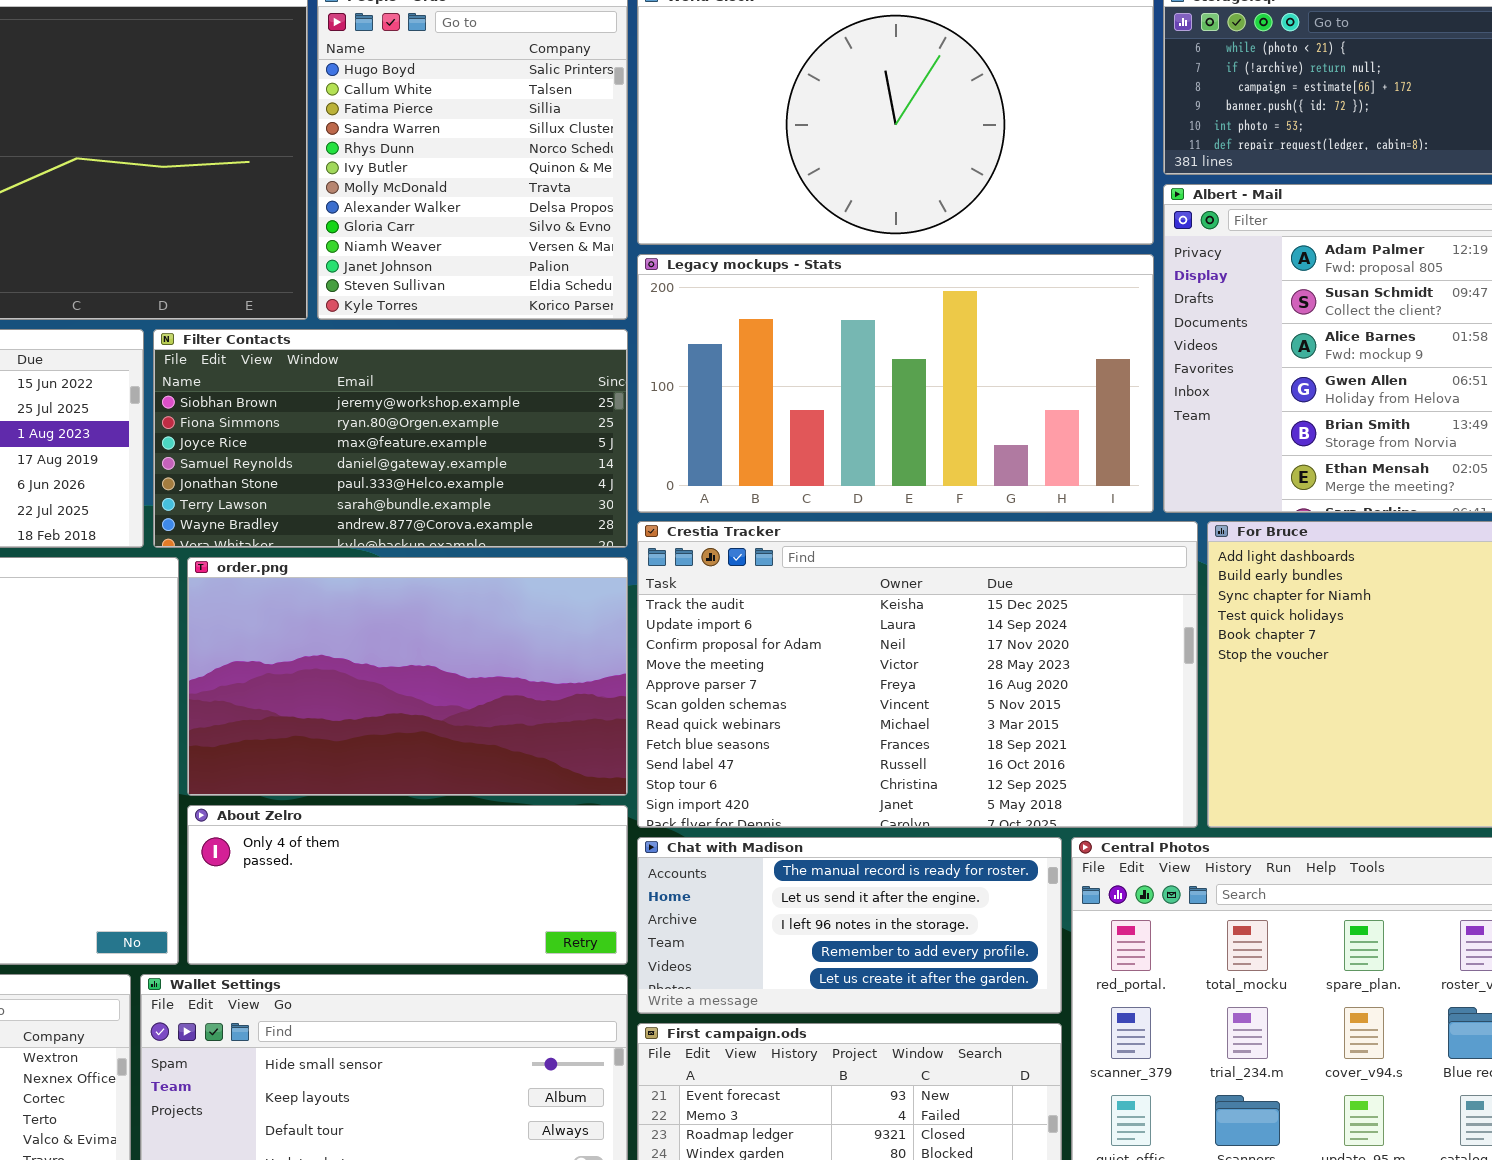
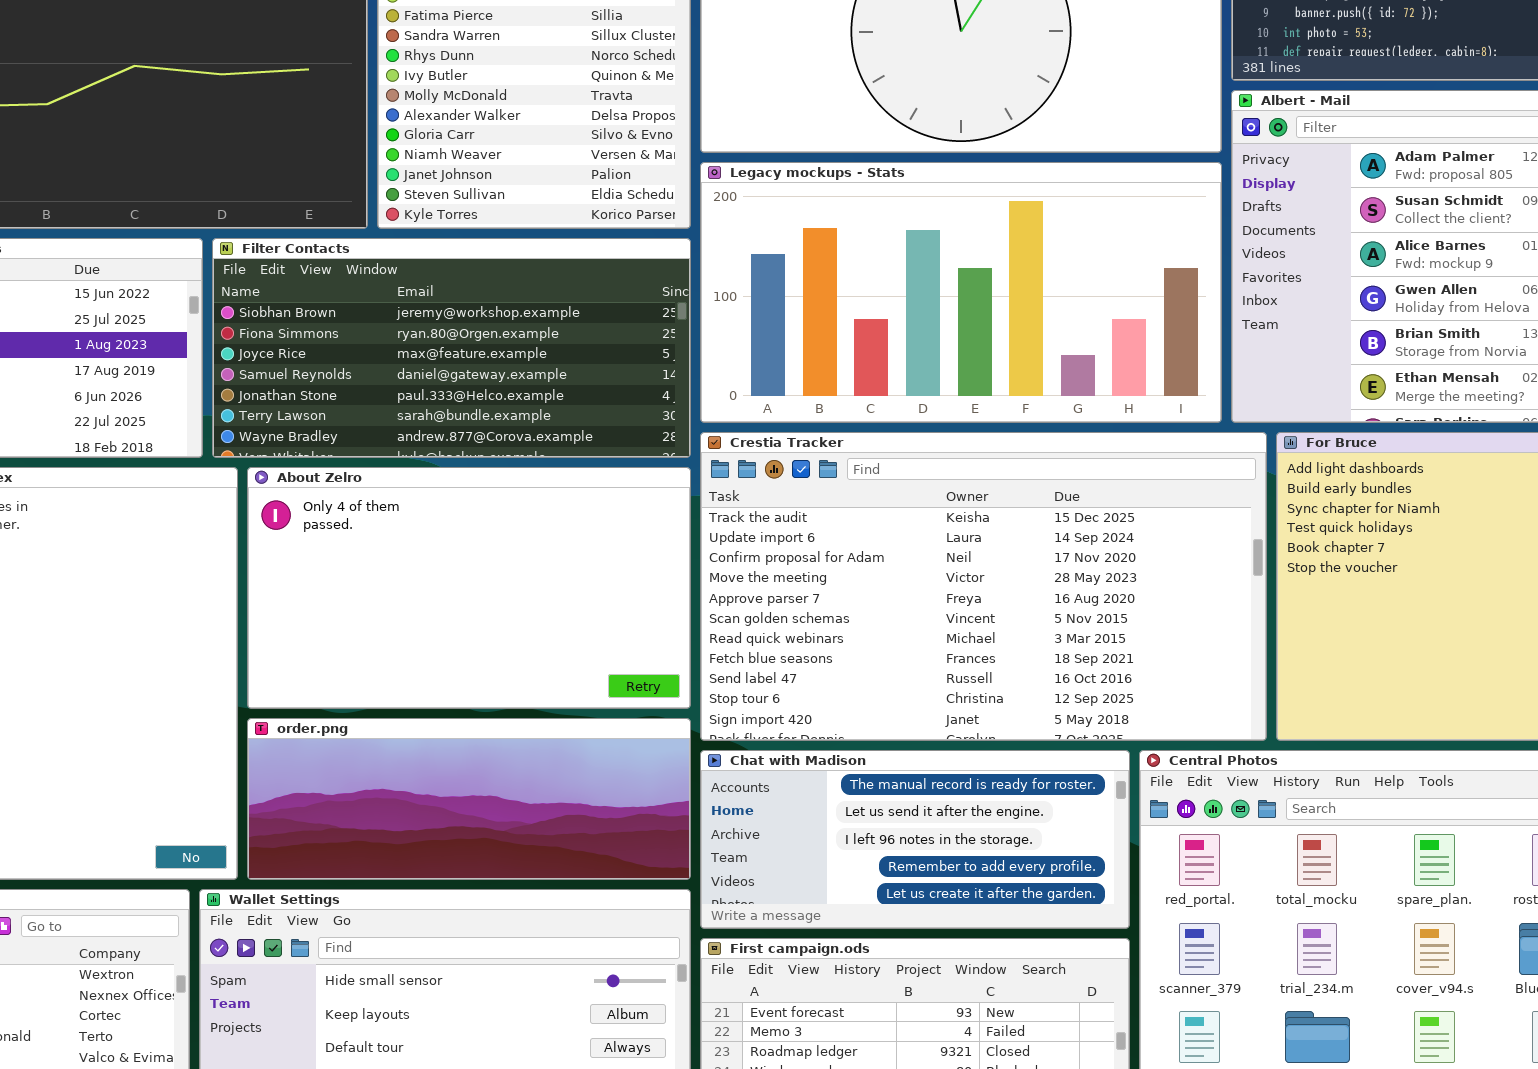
order.png: [187,557,628,796] -> [247,718,691,880], moved, resized
About Zelro: [187,805,628,965] -> [247,467,691,709], moved, resized

